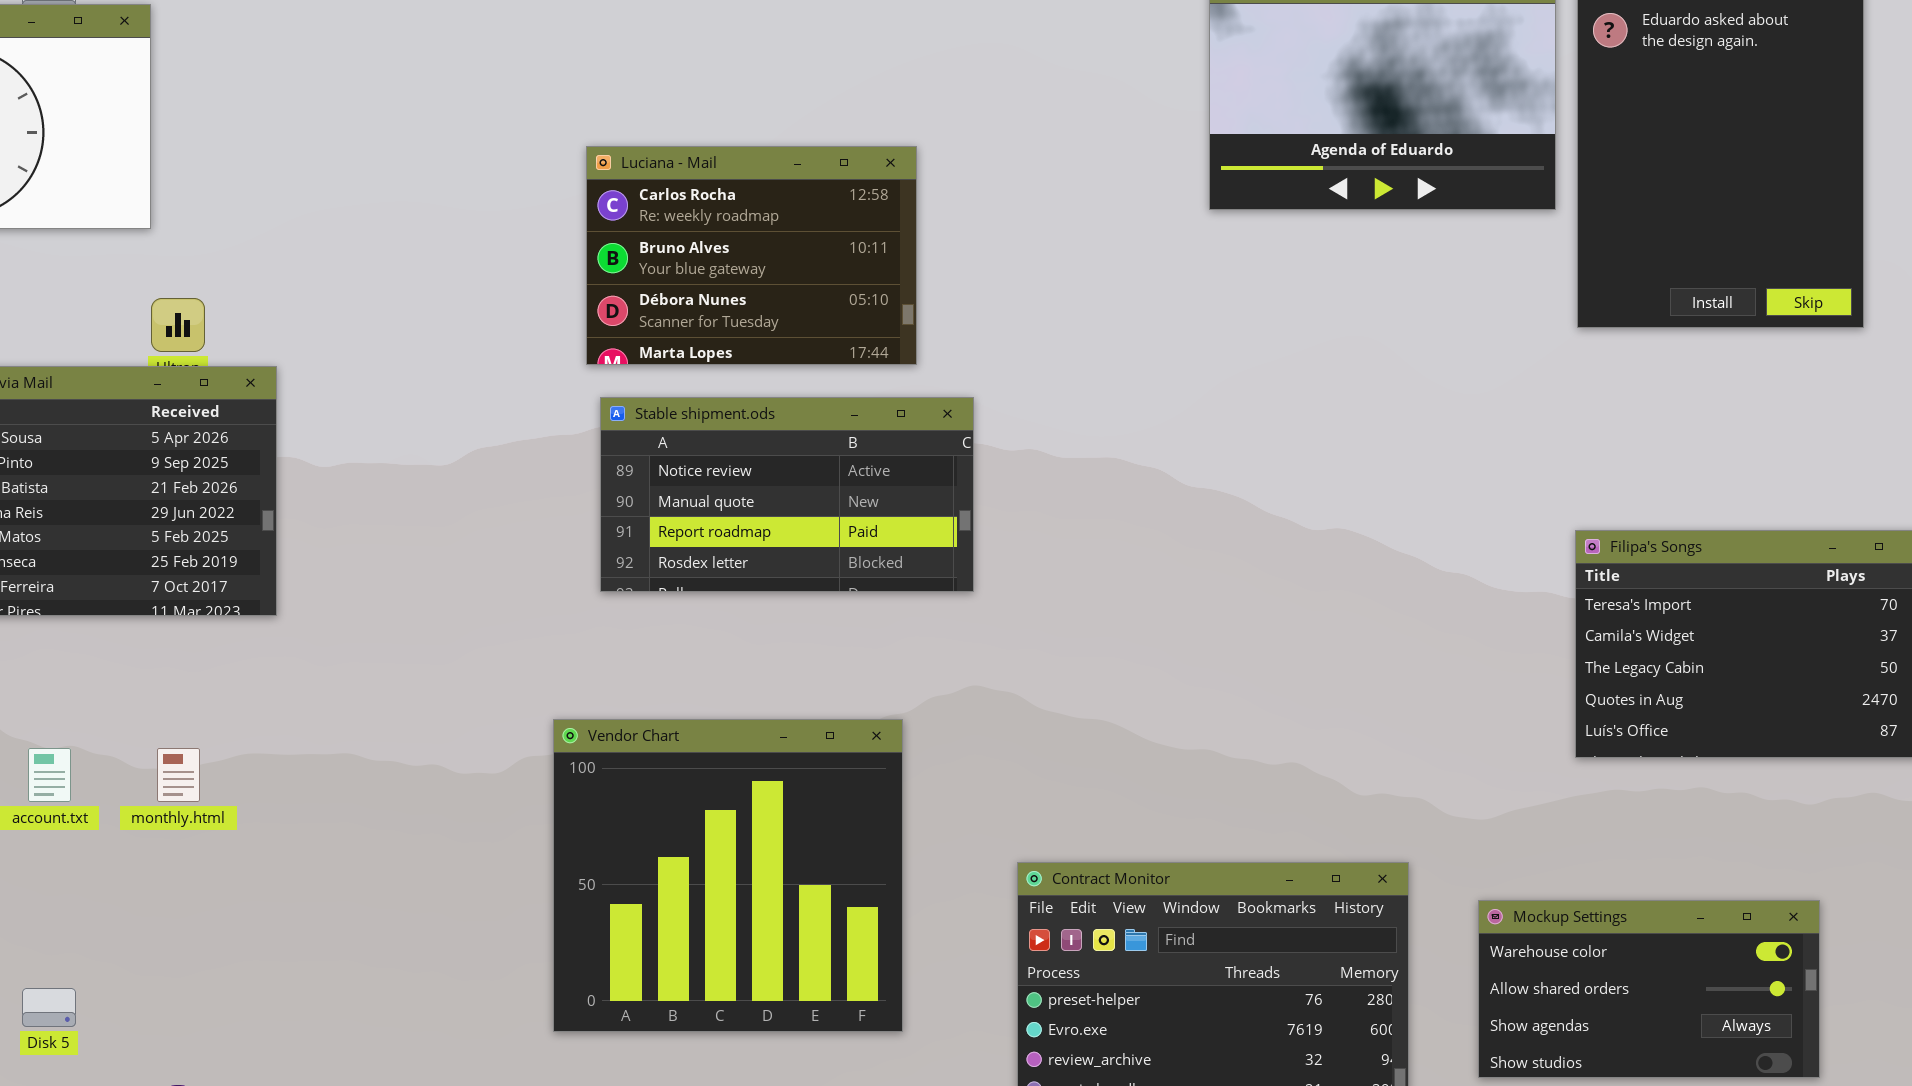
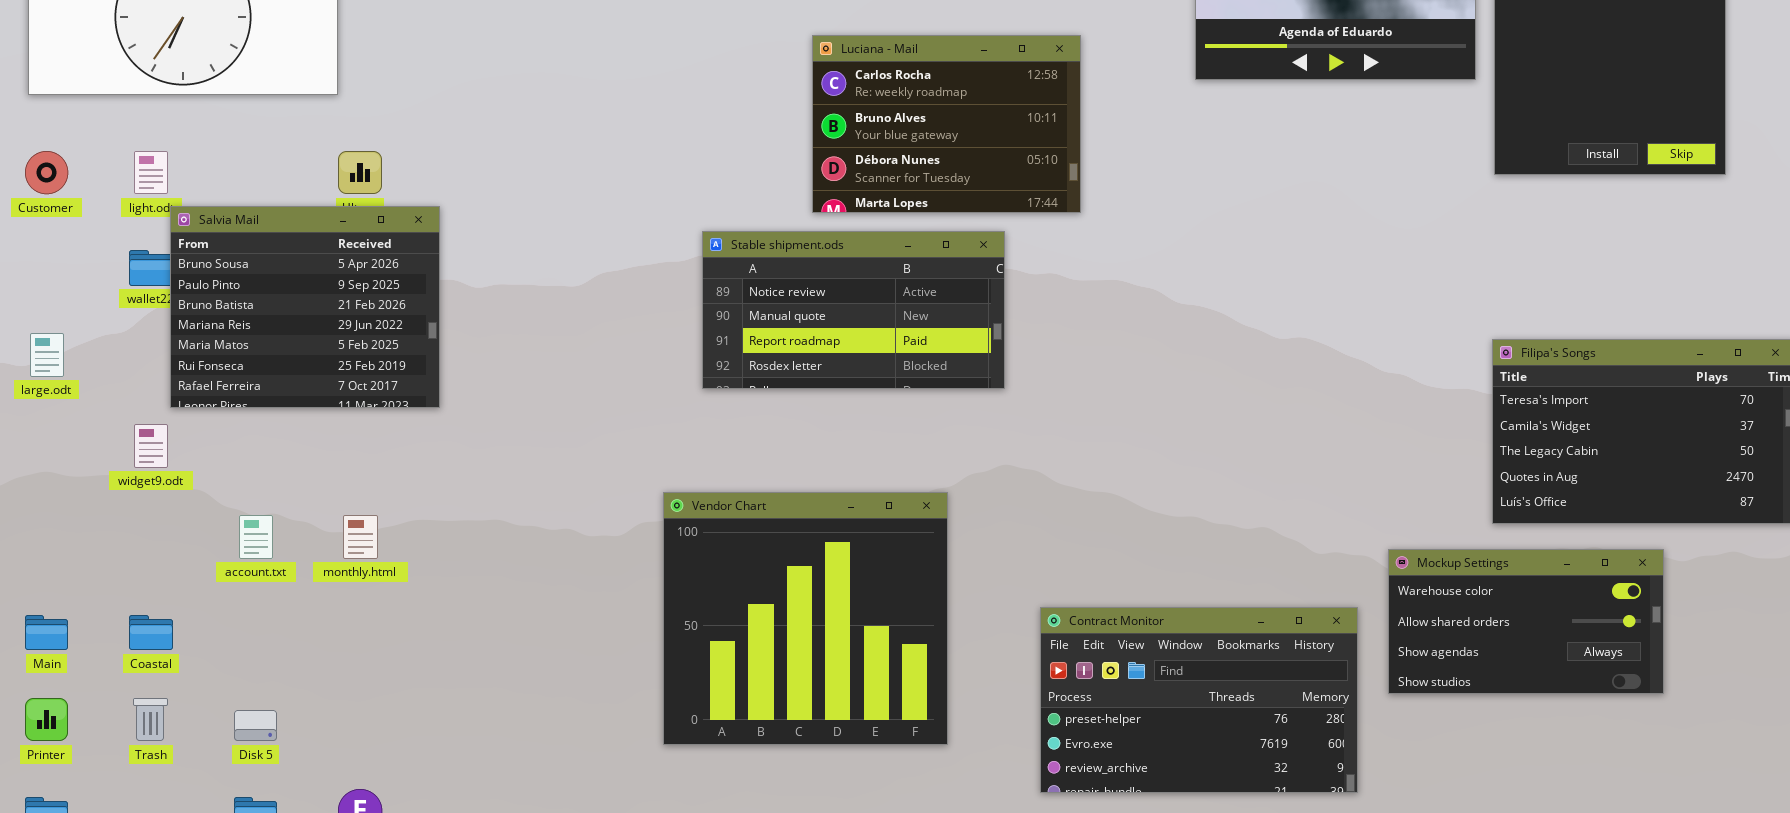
Luciana - Mail: [586,146,917,365] -> [812,35,1081,213], moved
Mockup Settings: [1478,900,1820,1078] -> [1388,549,1664,694], moved

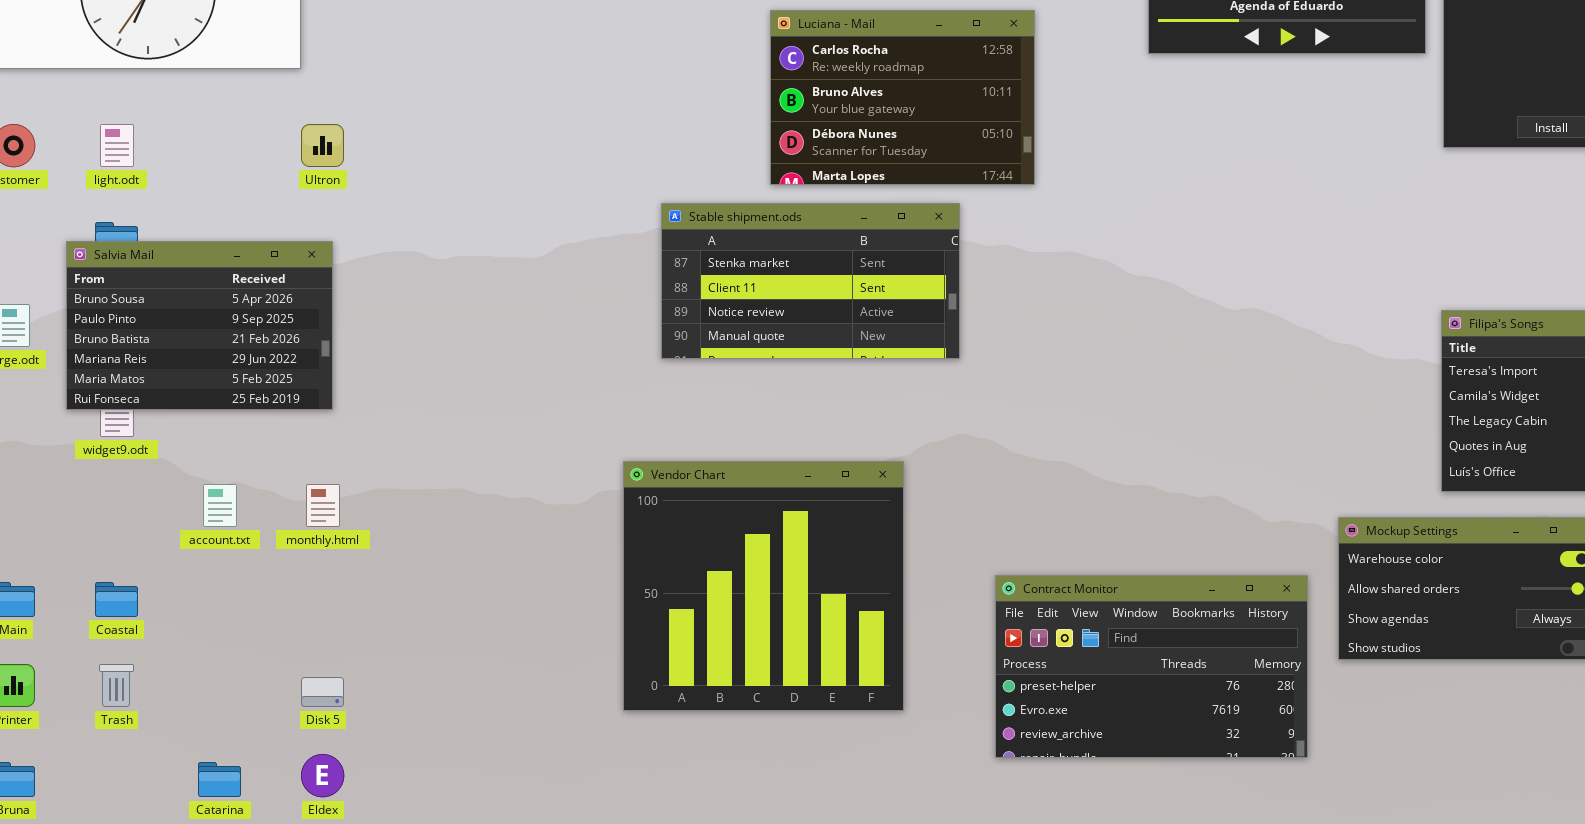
Salvia Mail: [170,206,440,408] -> [66,241,333,410], moved, resized
Stable shipment.ods: [702,231,1005,389] -> [661,203,960,359], scrolled up 2 rows
Disk 5: [234,710,277,741] -> [301,677,344,707], moved

